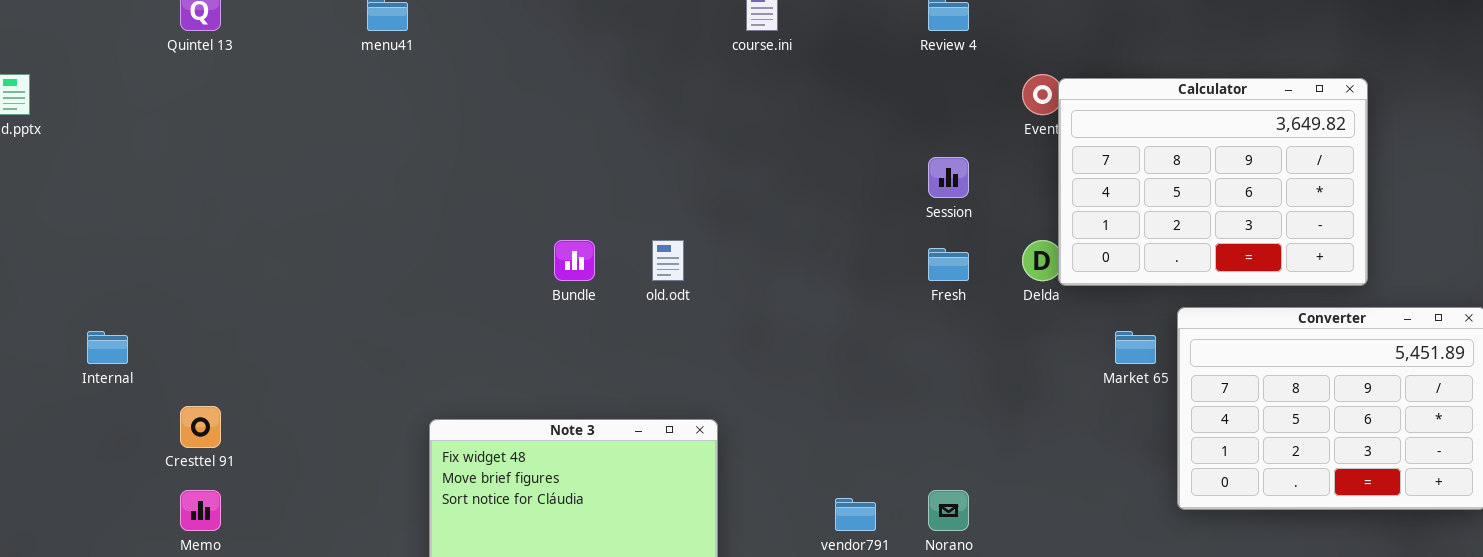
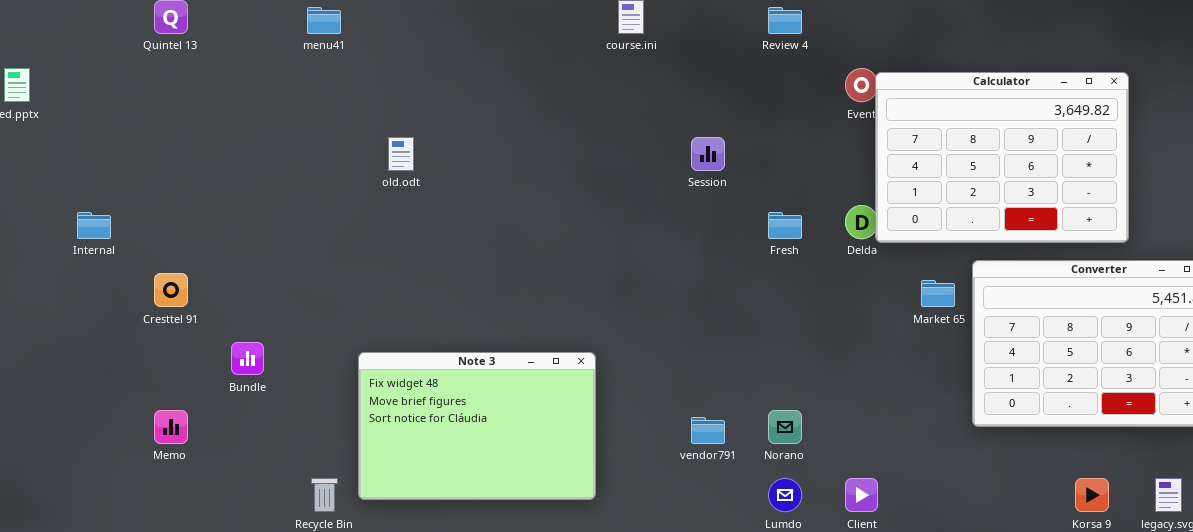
Session: [928,157,969,198] -> [691,137,725,171], moved
Bundle: [554,240,595,281] -> [231,342,264,375], moved
old.odt: [652,240,684,281] -> [388,137,414,171], moved
Internal: [87,331,128,364] -> [77,212,111,239], moved
Cresttel 91: [180,406,221,448] -> [154,273,188,307], moved

